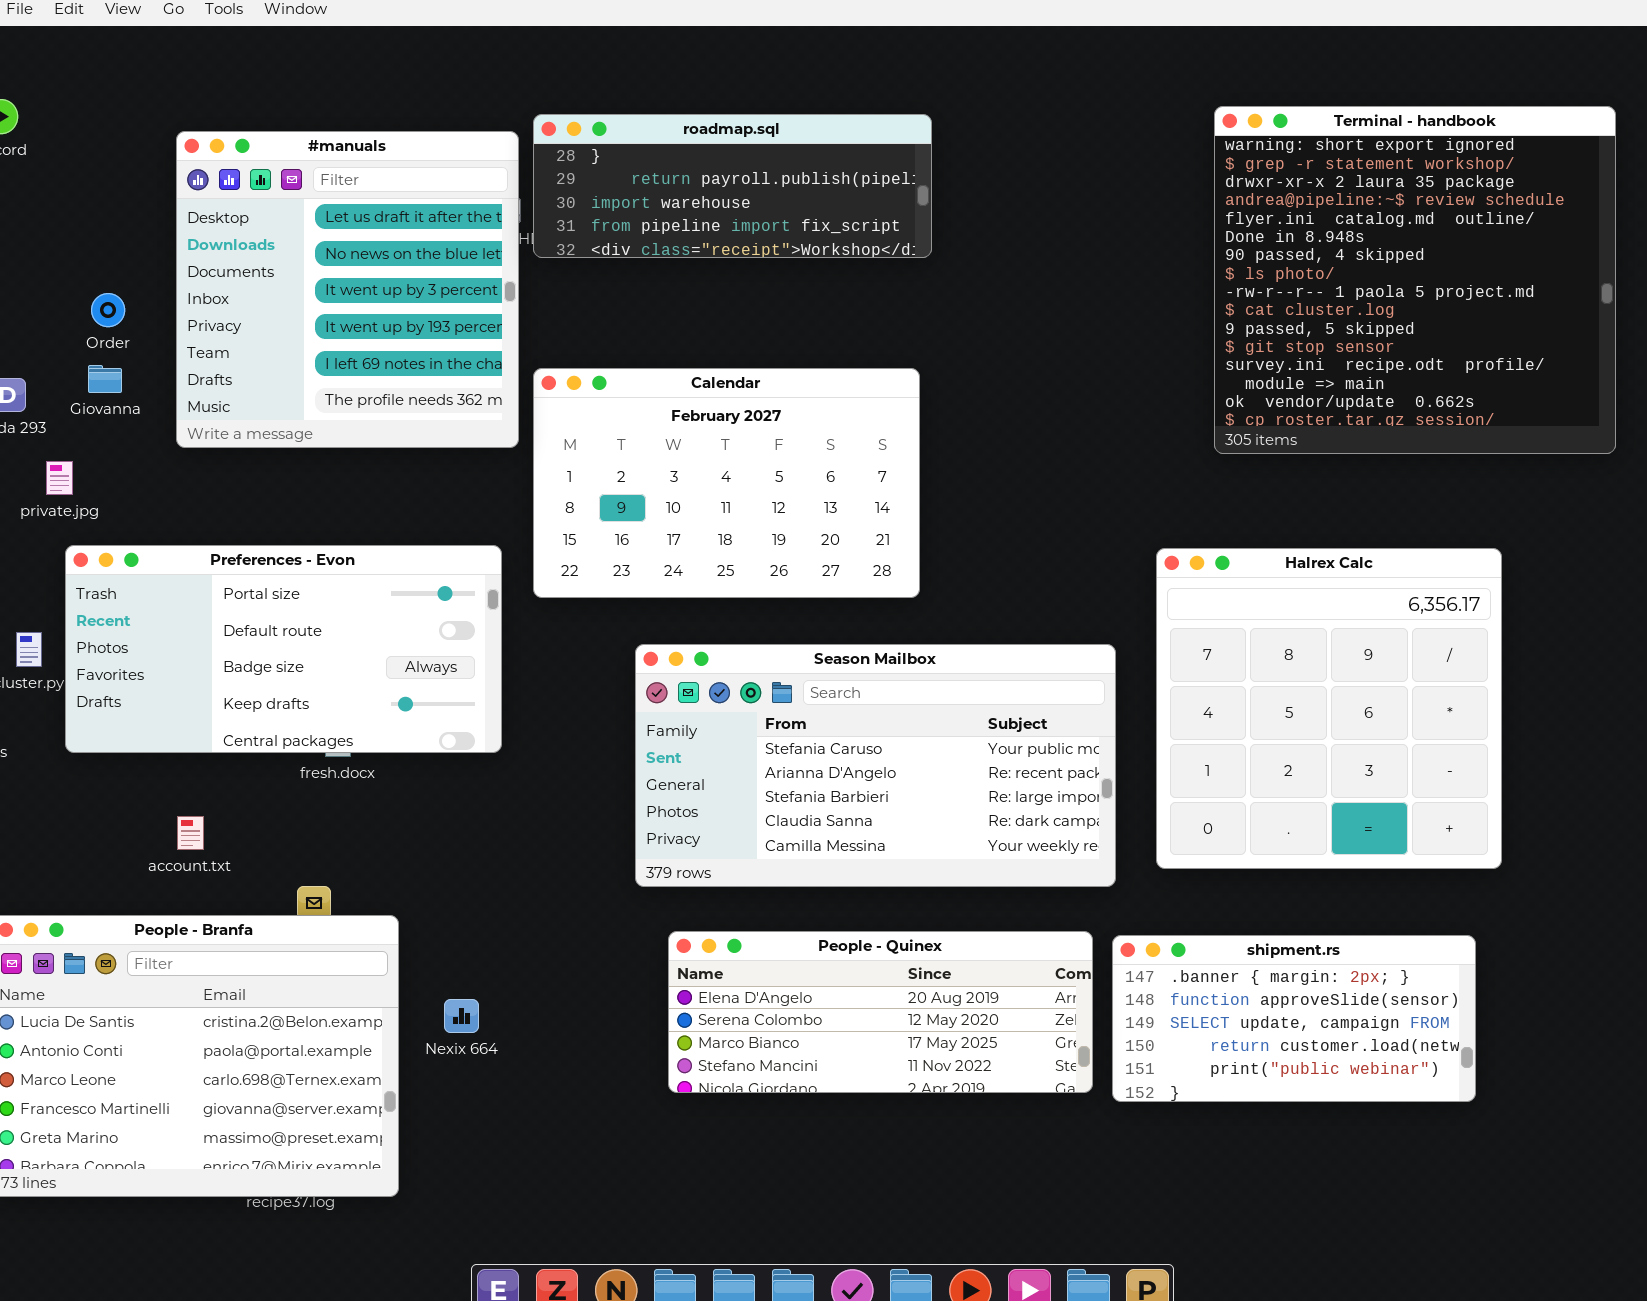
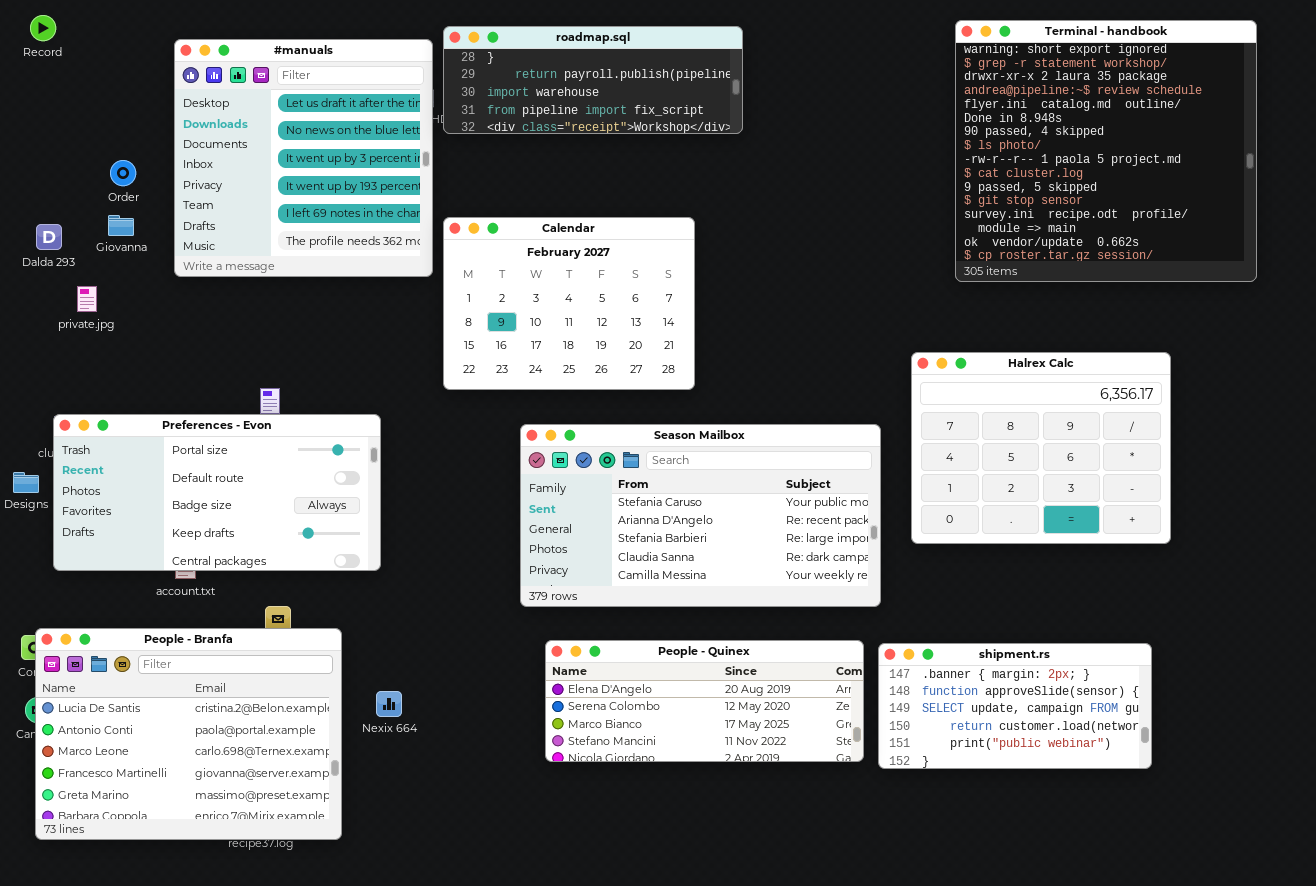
Calendar: [533,368,920,598] -> [443,217,695,390], resized
Preferences - Evon: [65,545,502,753] -> [53,414,381,571], moved
Halrex Calc: [1156,548,1502,869] -> [911,352,1171,544], resized

